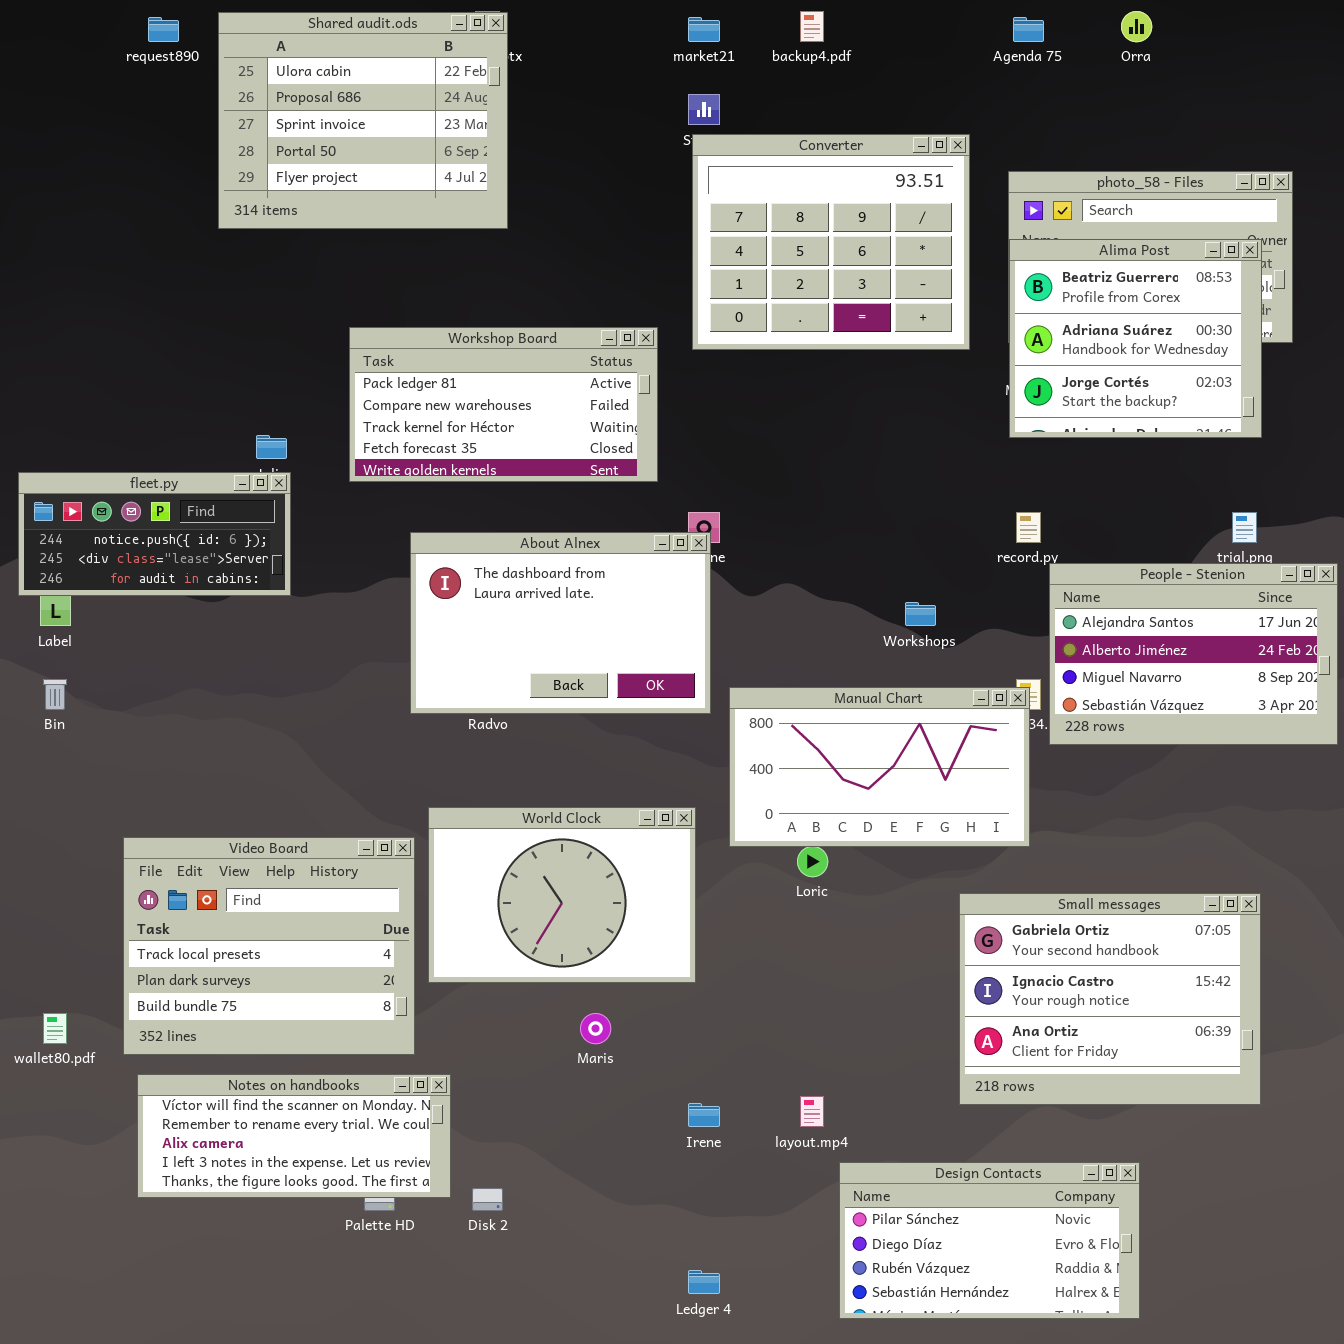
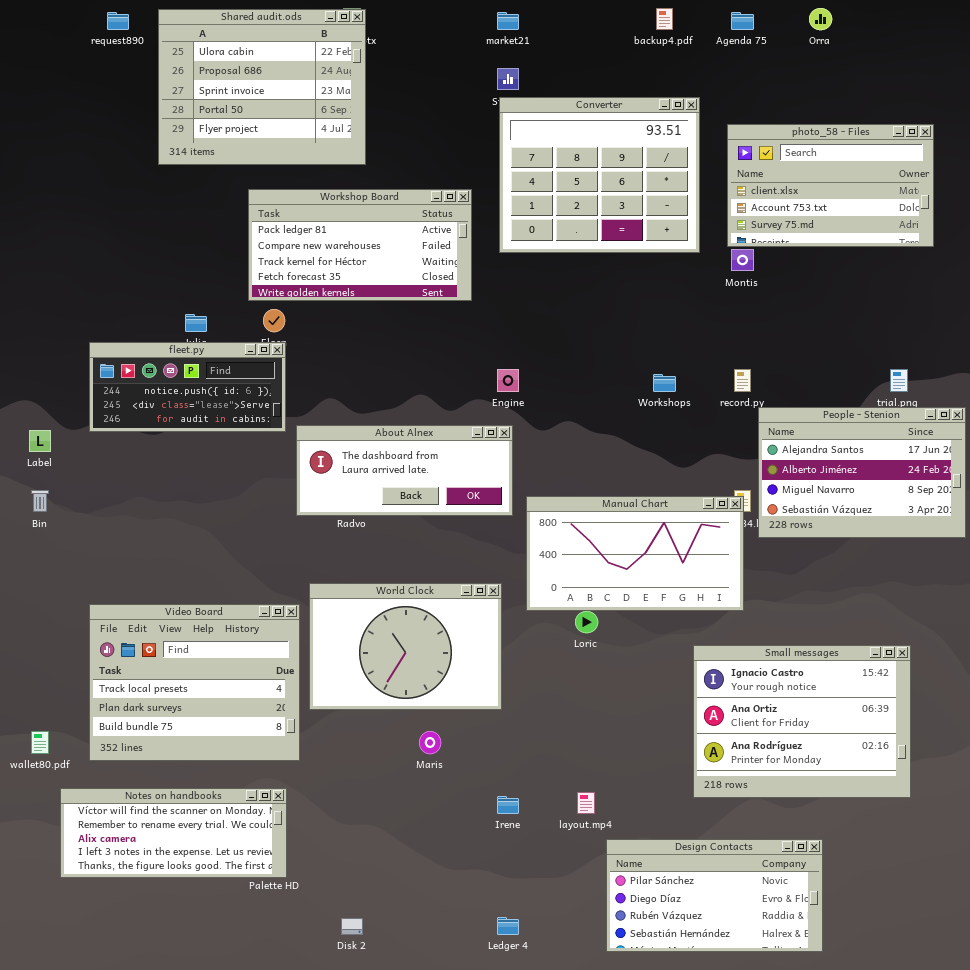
backup4.pdf: [800,11,824,42] -> [656,8,673,30], moved
Alima Post: [1009,239,1262,438] -> none, closed
Workshop Board: [349,327,658,482] -> [248,189,472,301], moved
fleet.py: [18,472,291,596] -> [89,342,286,432], moved
About Alnex: [410,532,711,714] -> [296,425,513,516], resized
Workshops: [905,602,936,626] -> [653,374,676,392], moved
Small messages: [959,893,1261,1105] -> [693,645,911,798], scrolled down 1 row
Notes on handbooks: [137,1074,451,1198] -> [60,788,287,878], moved
Disk 2: [472,1188,503,1211] -> [341,918,363,935], moved

